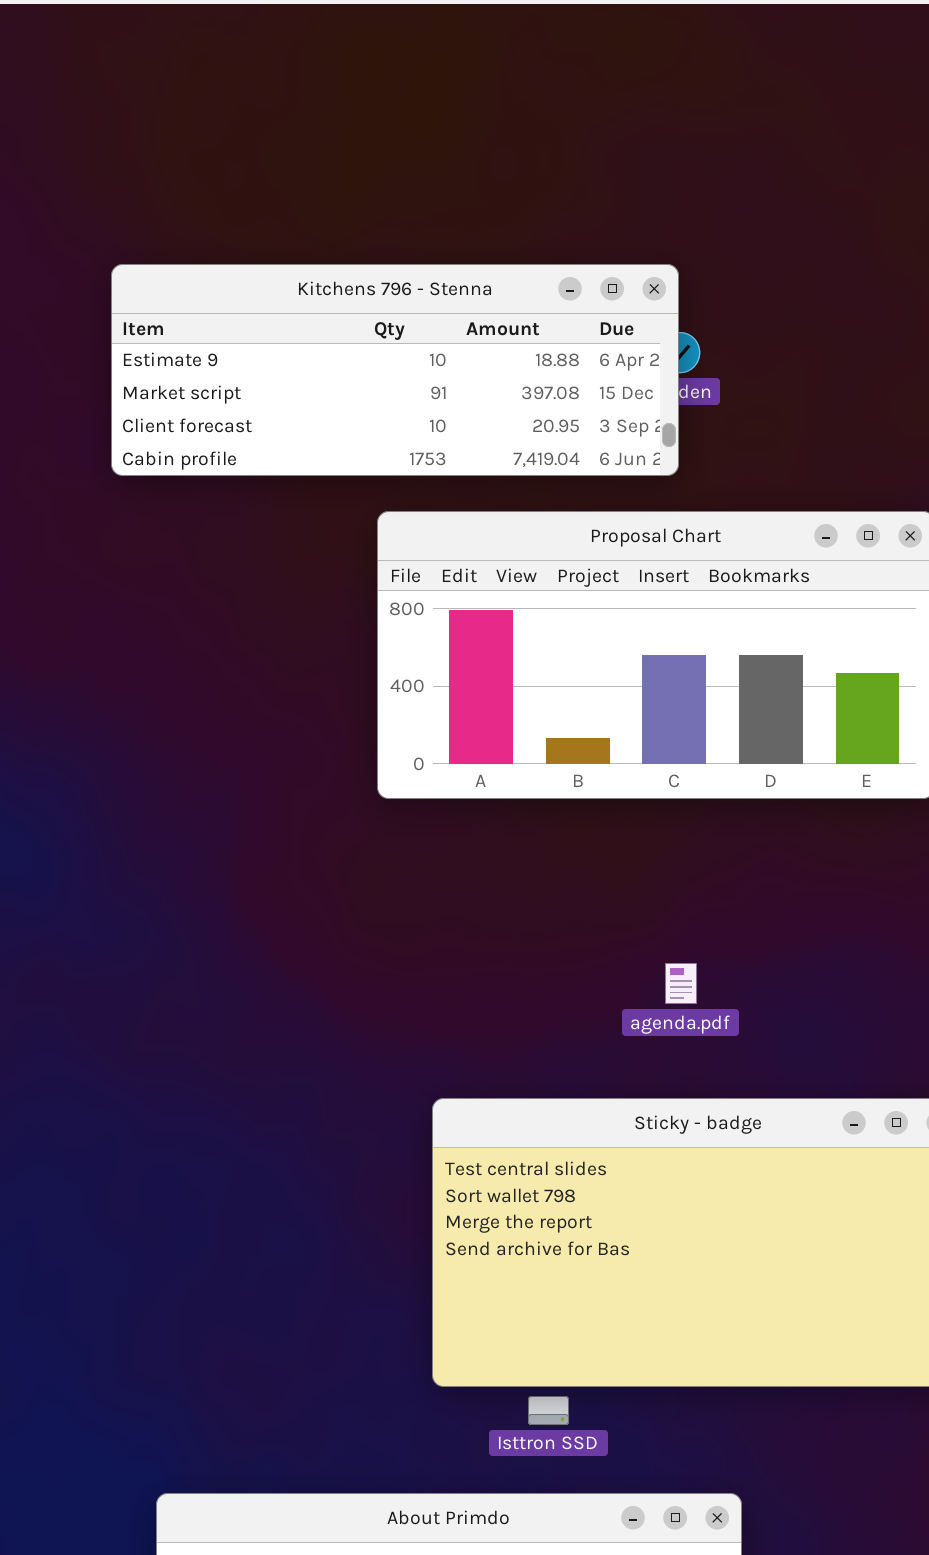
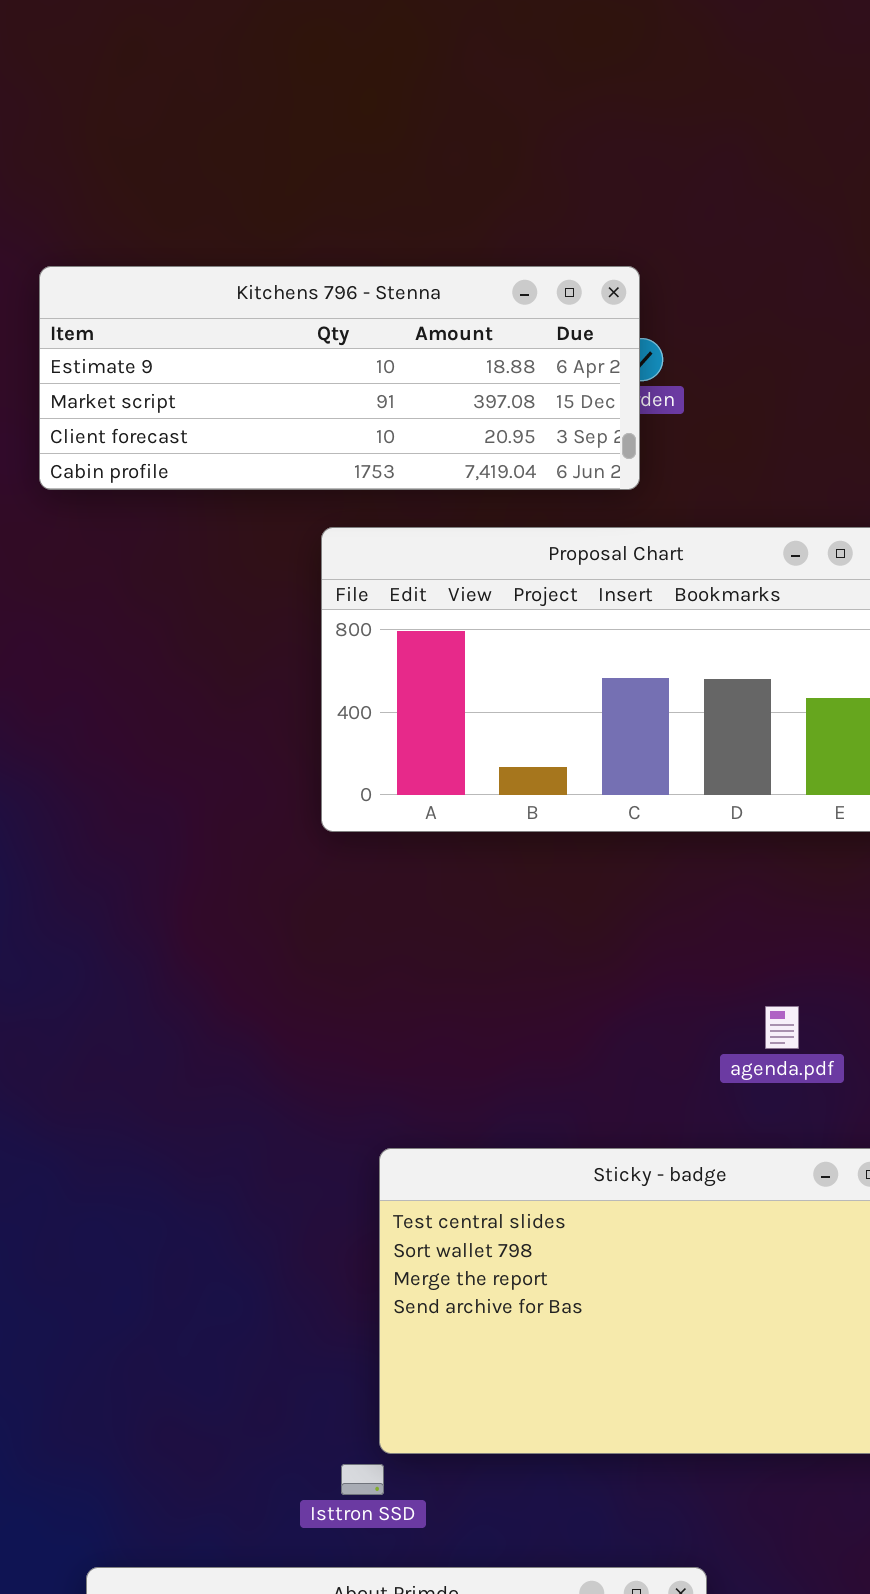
agenda.pdf: [665,963,697,1004] -> [765,1006,799,1049], moved
Isttron SSD: [528,1396,569,1425] -> [341,1464,384,1495], moved

